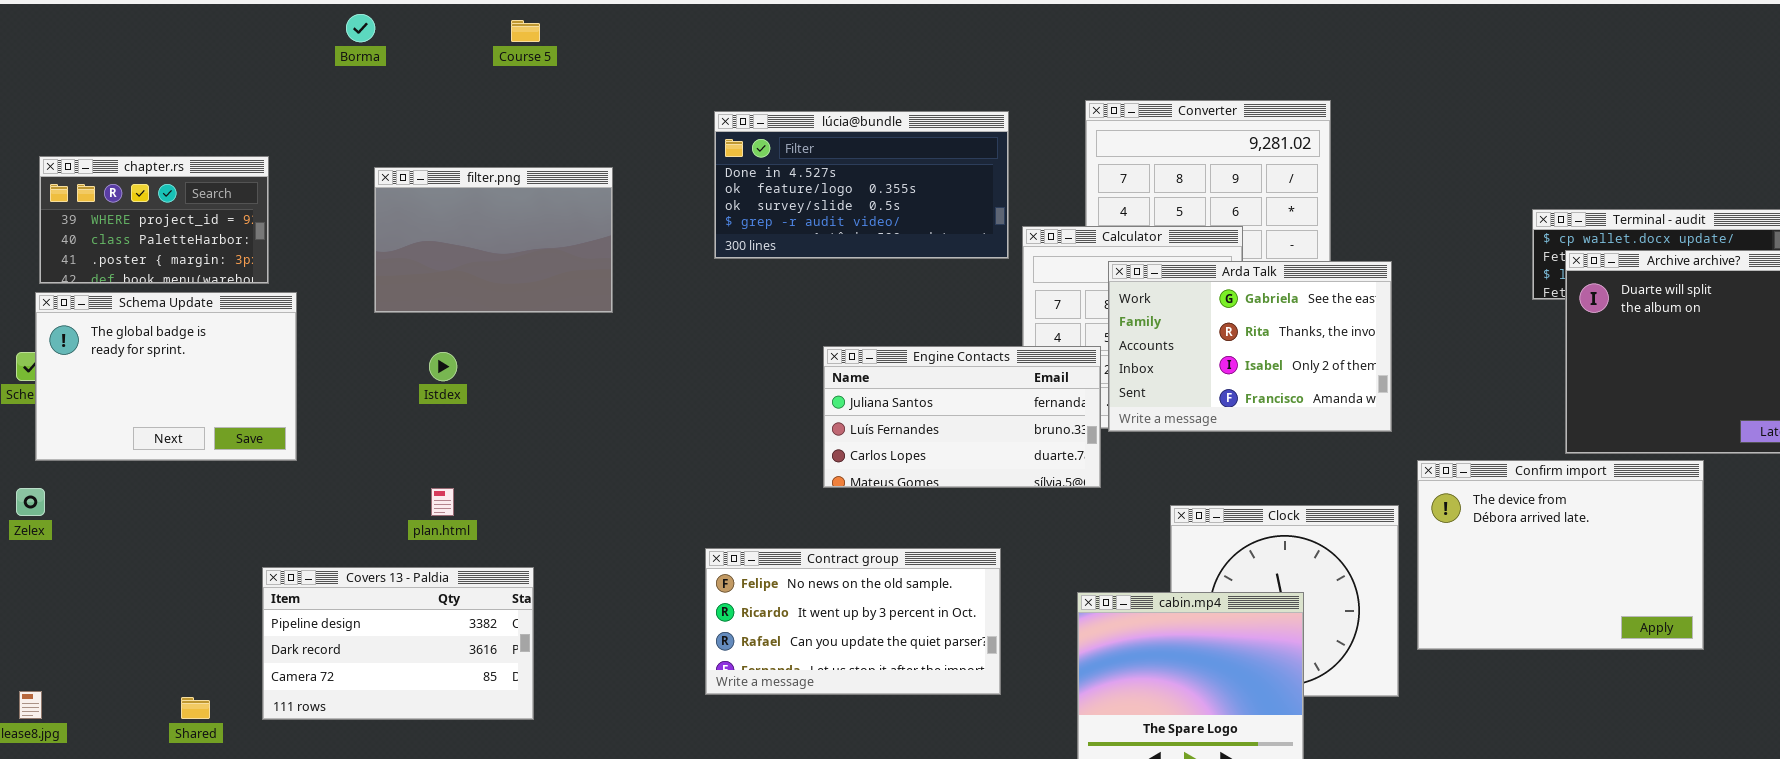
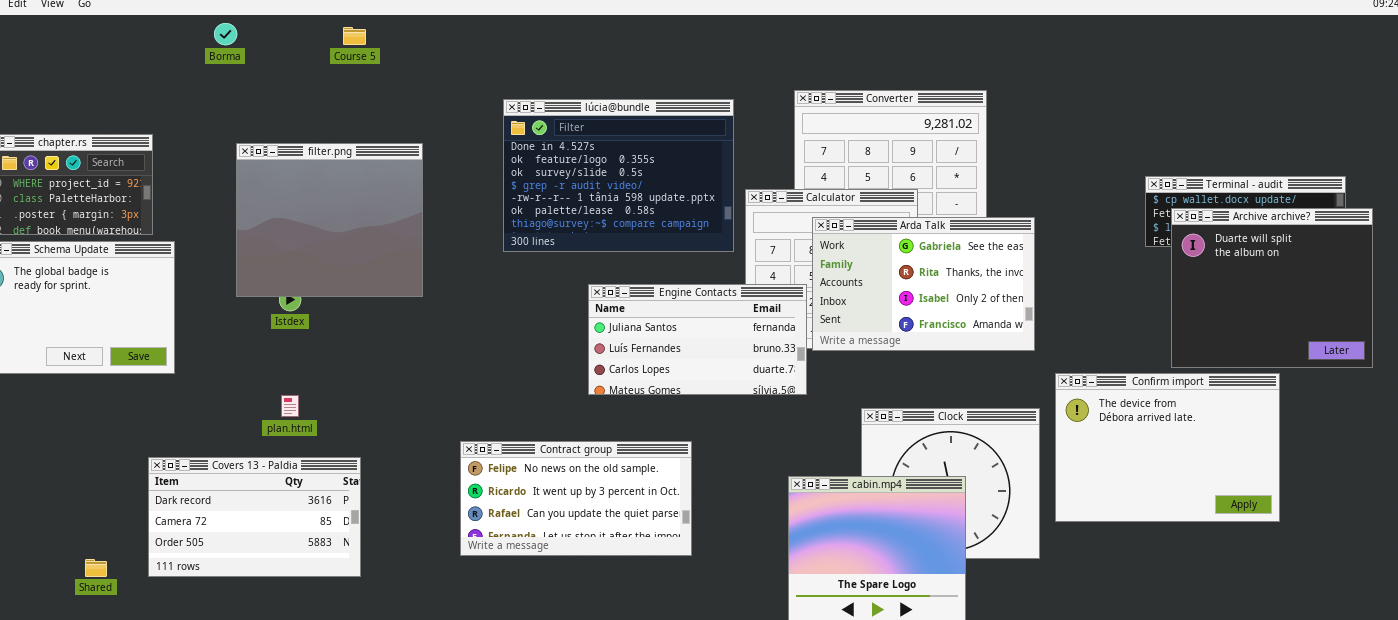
lúcia@bundle: [714,111,1009,259] -> [503,99,734,252], resized
filter.png: [374,167,613,313] -> [236,143,423,297], resized
Contract group: [705,548,1001,695] -> [460,441,692,556], moved
Covers 13 - Paldia: [262,567,534,720] -> [148,457,361,577], scrolled down 1 row

